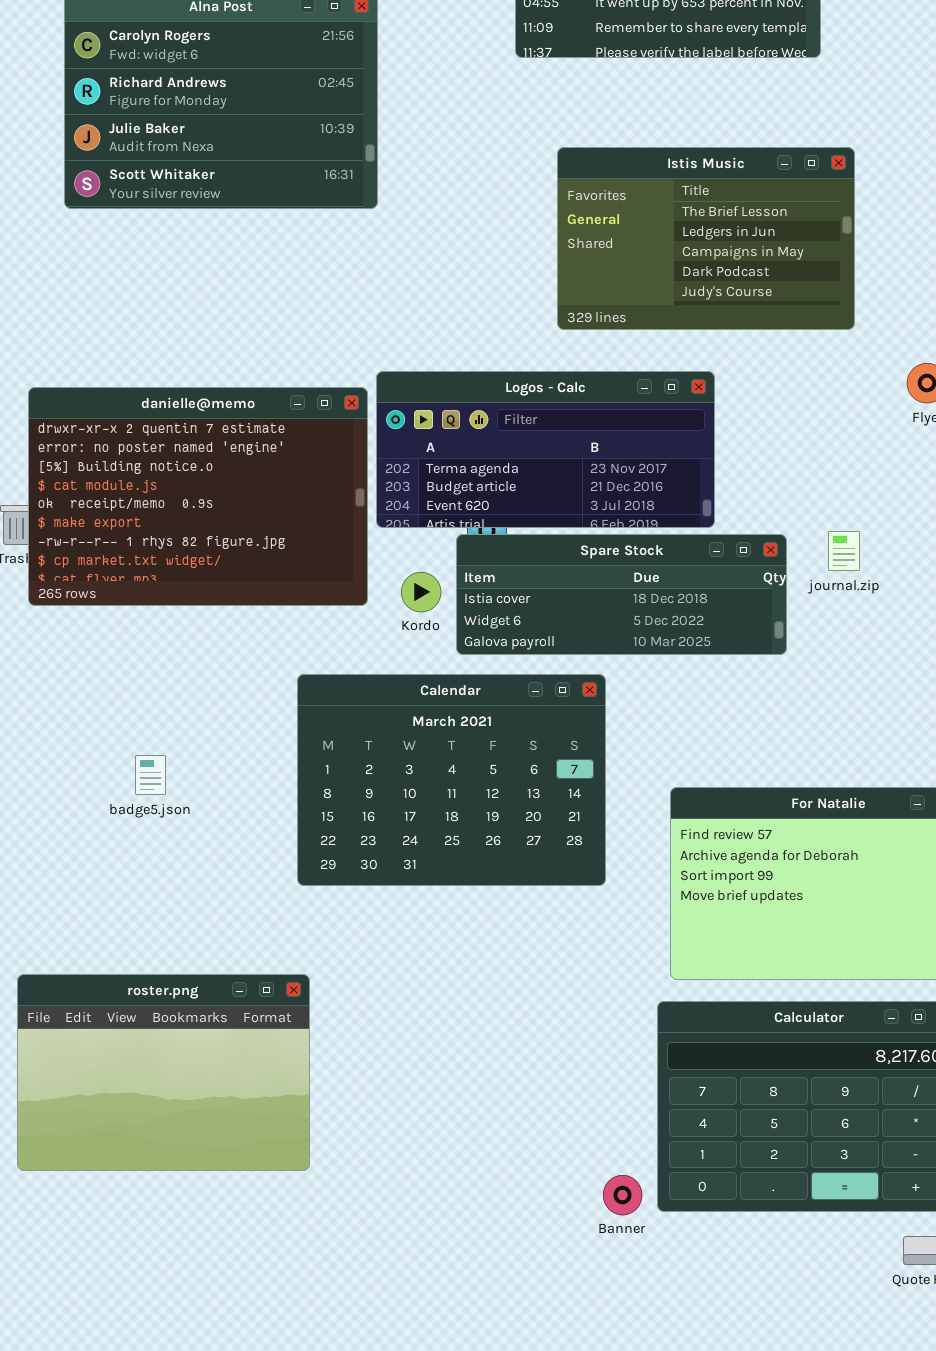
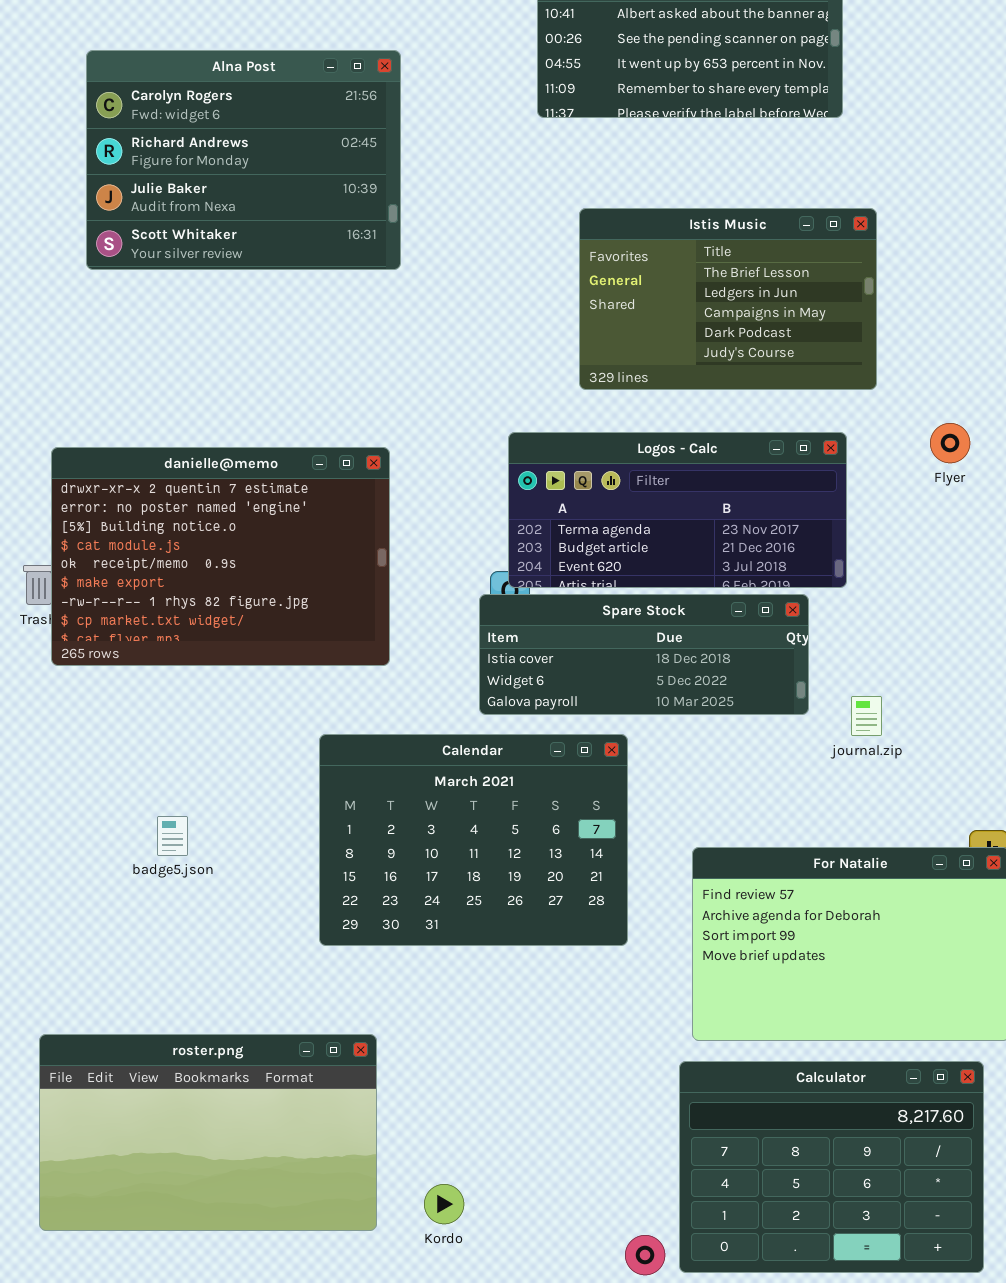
Logos - Calc: [376,371,715,528] -> [508,432,847,588], moved
journal.zip: [828,531,860,571] -> [851,696,882,736], moved
Kordo: [401,572,441,612] -> [424,1184,464,1224], moved
roster.png: [17,974,310,1171] -> [39,1034,377,1231], resized

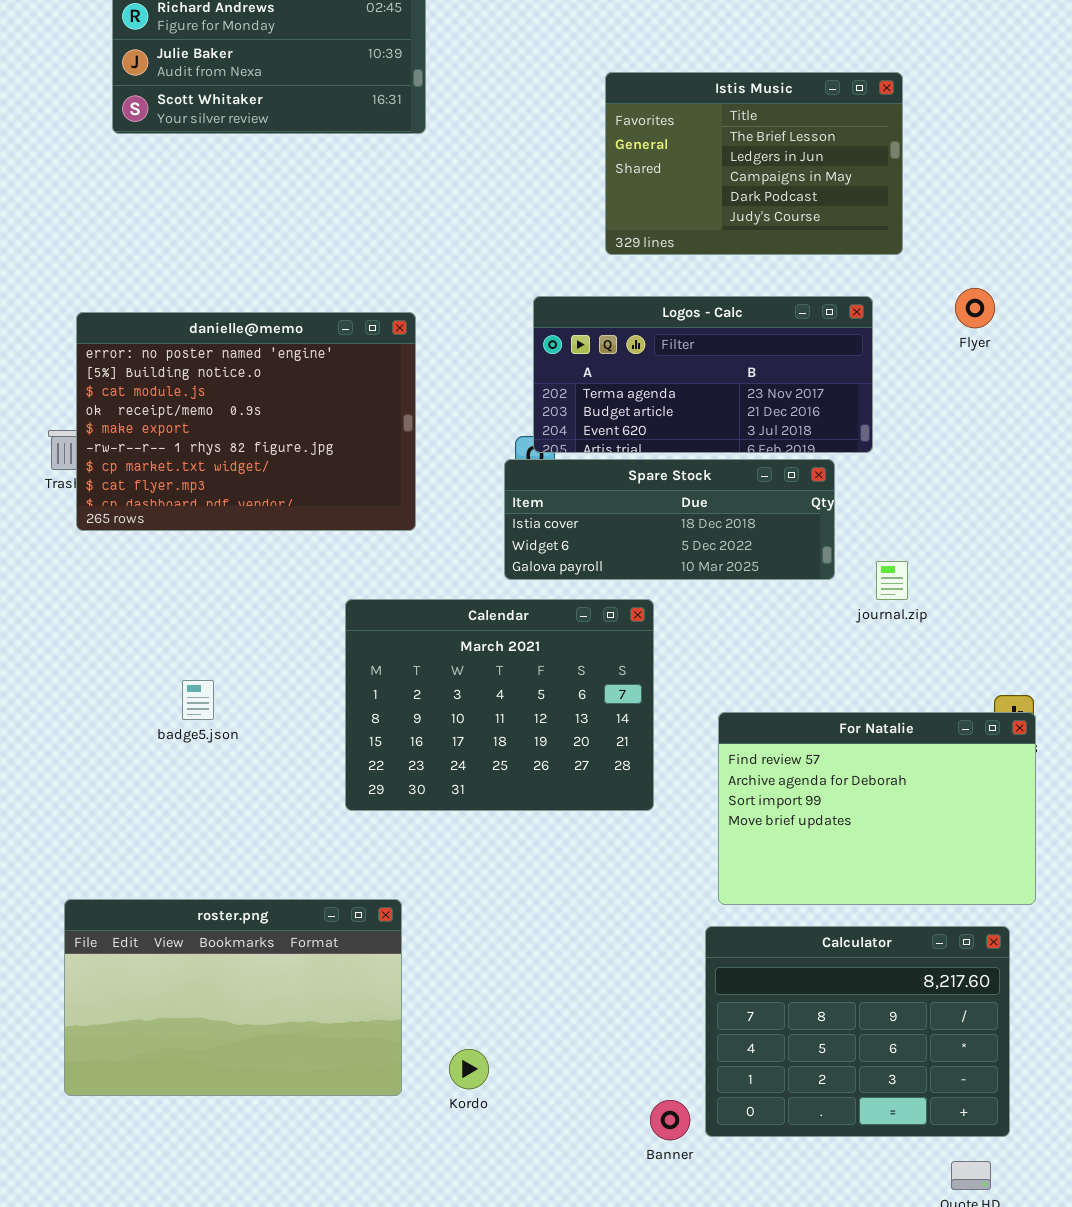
danielle@memo: [51,447,390,666] -> [76,312,416,531], scrolled down 1 row

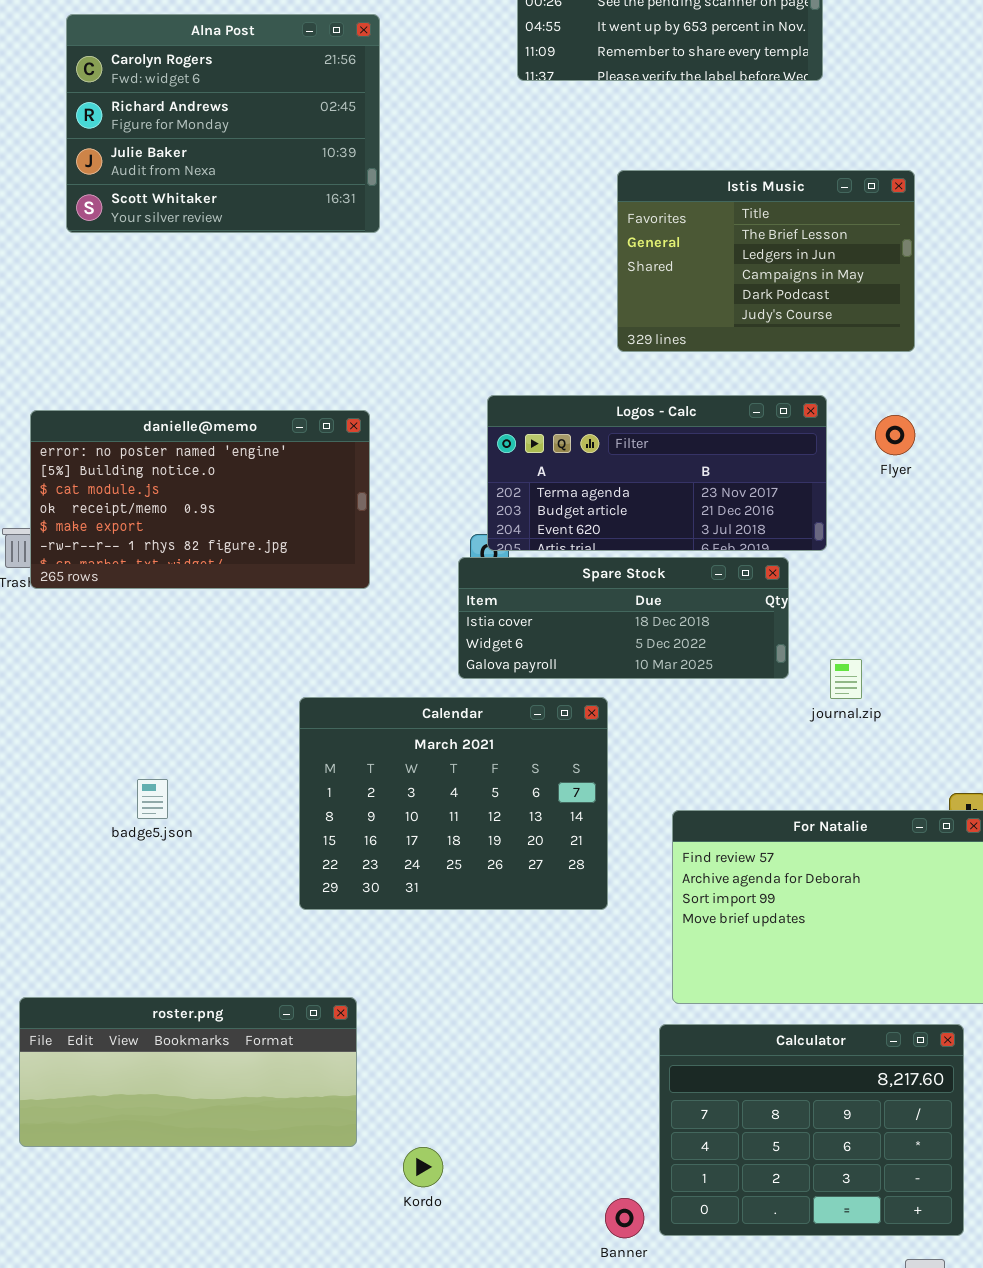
Istis Music: [605,72,903,255] -> [617,170,915,352], moved
Flyer: [955,288,995,328] -> [875,415,915,455], moved
danielle@memo: [76,312,416,531] -> [30,410,370,589], resized
roster.png: [64,899,402,1096] -> [19,997,357,1147], resized

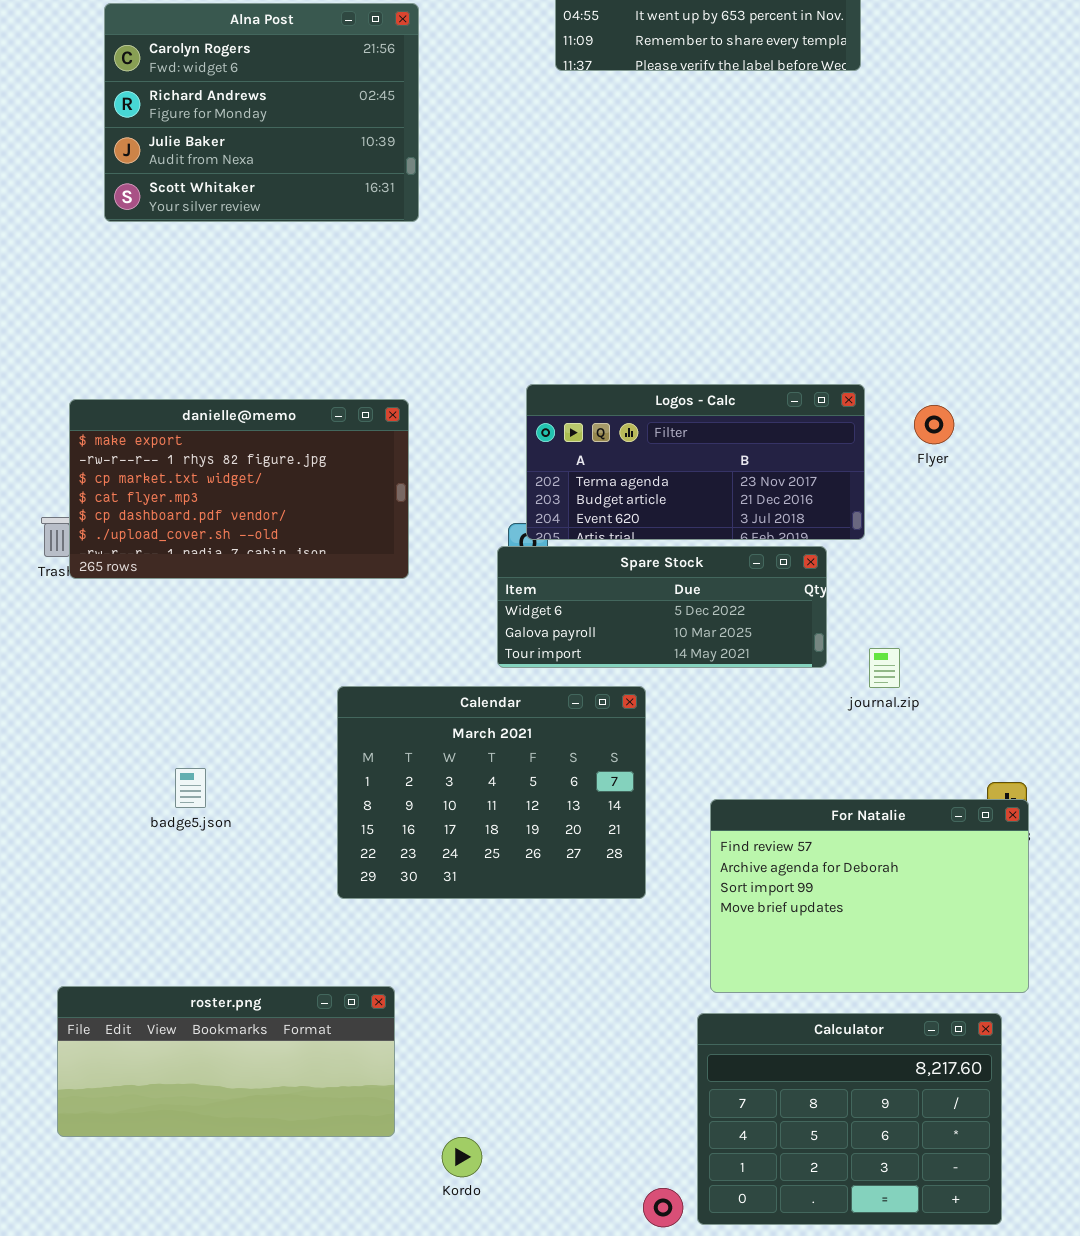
Istis Music: [617,170,915,352] -> none, closed
danielle@memo: [30,410,370,589] -> [69,399,409,579], scrolled down 4 rows
Spare Stock: [458,557,789,679] -> [497,546,827,668], scrolled down 1 row

